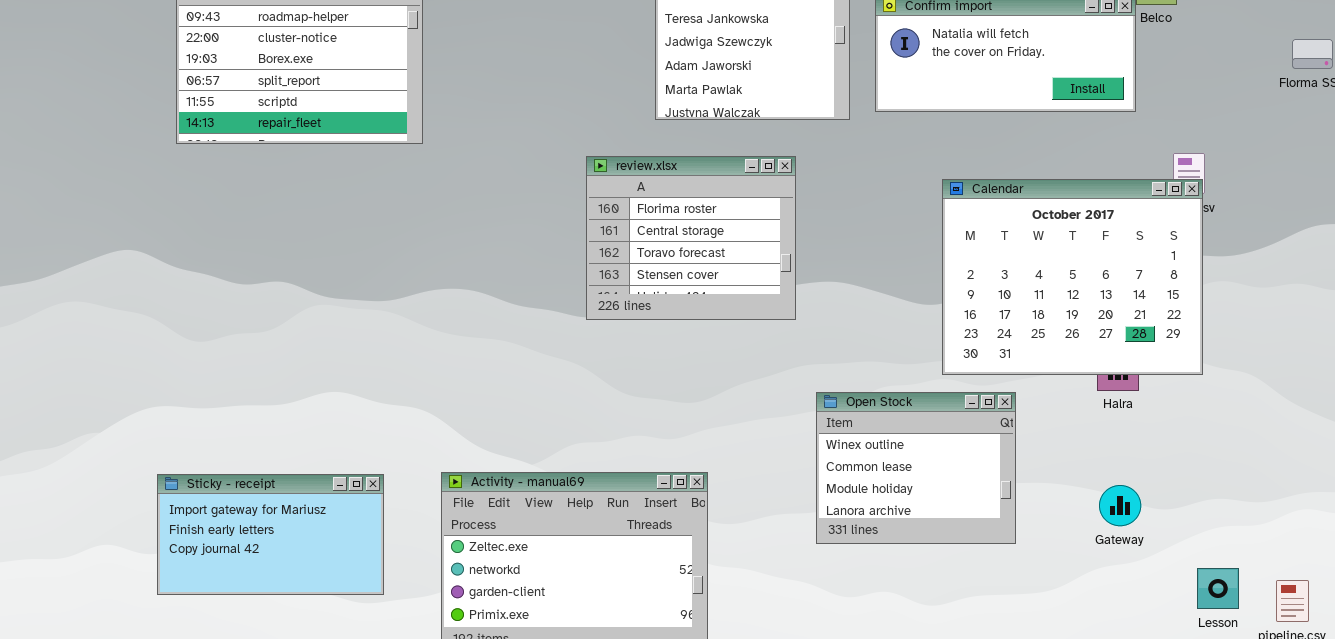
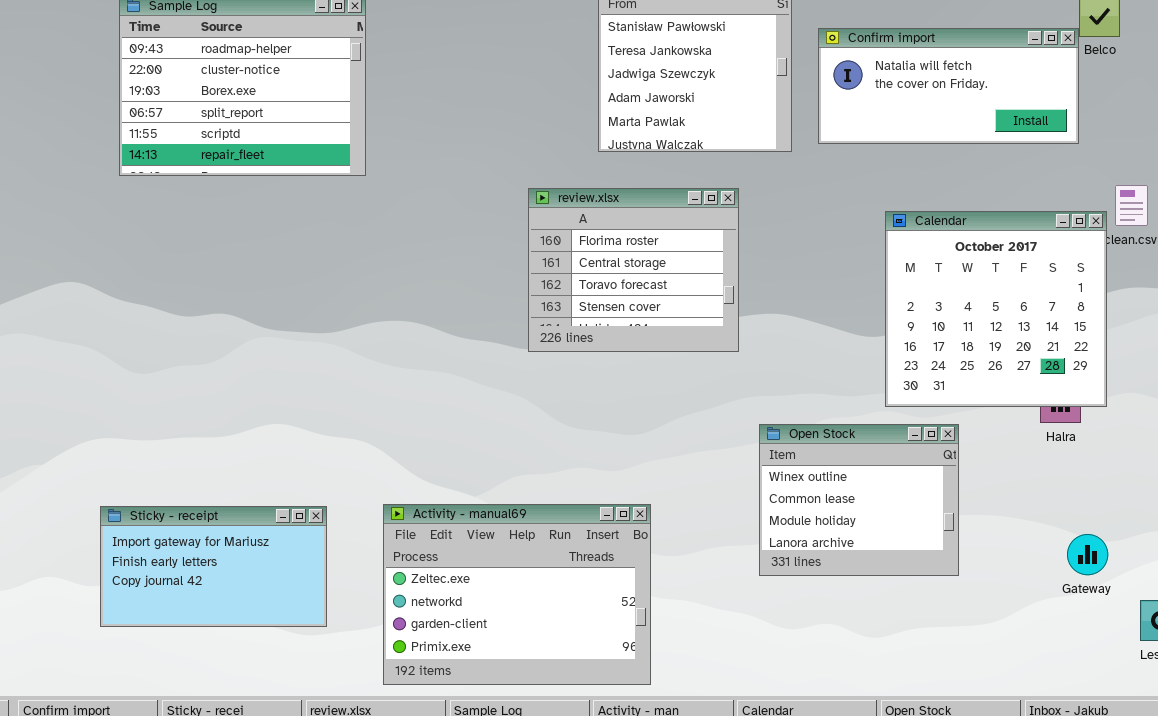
Calendar: [942,179,1203,375] -> [885,211,1107,407], resized
Gateway: [1099,485,1141,526] -> [1067,534,1108,575], moved

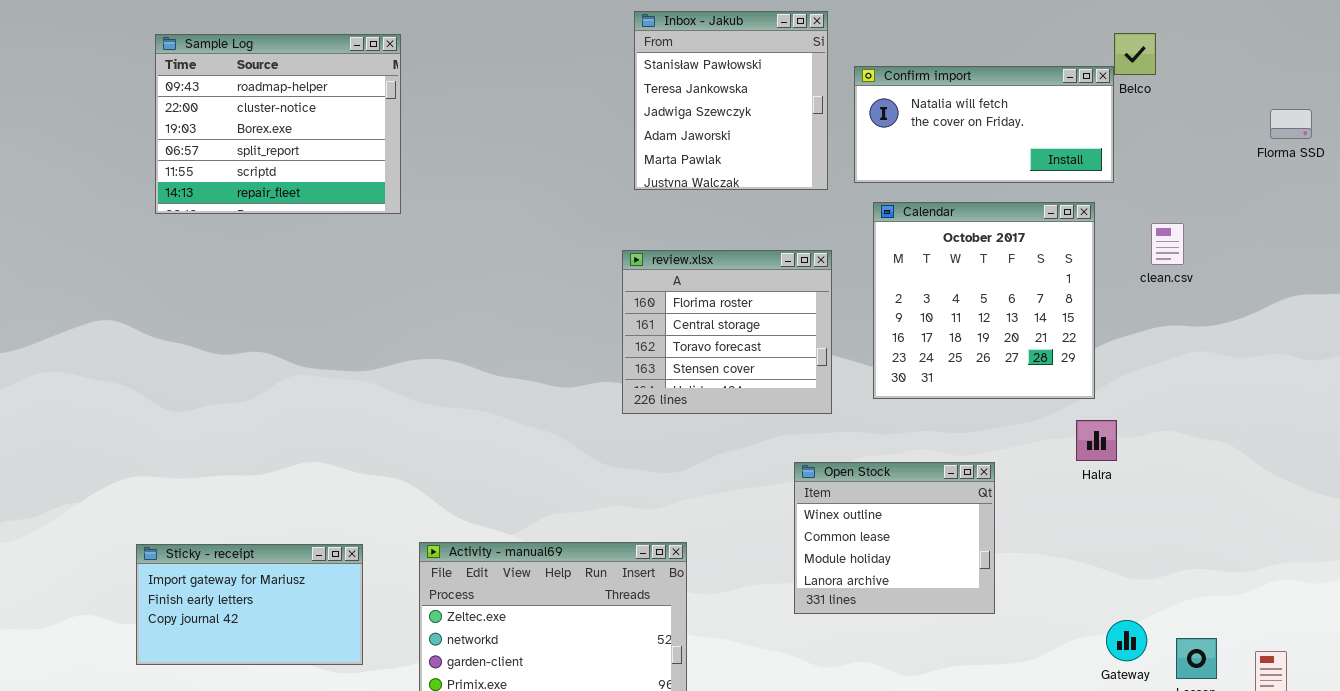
review.xlsx: [528,188,739,352] -> [622,250,832,414], moved
Calendar: [885,211,1107,407] -> [873,202,1095,399], moved
Gateway: [1067,534,1108,575] -> [1106,620,1147,661], moved

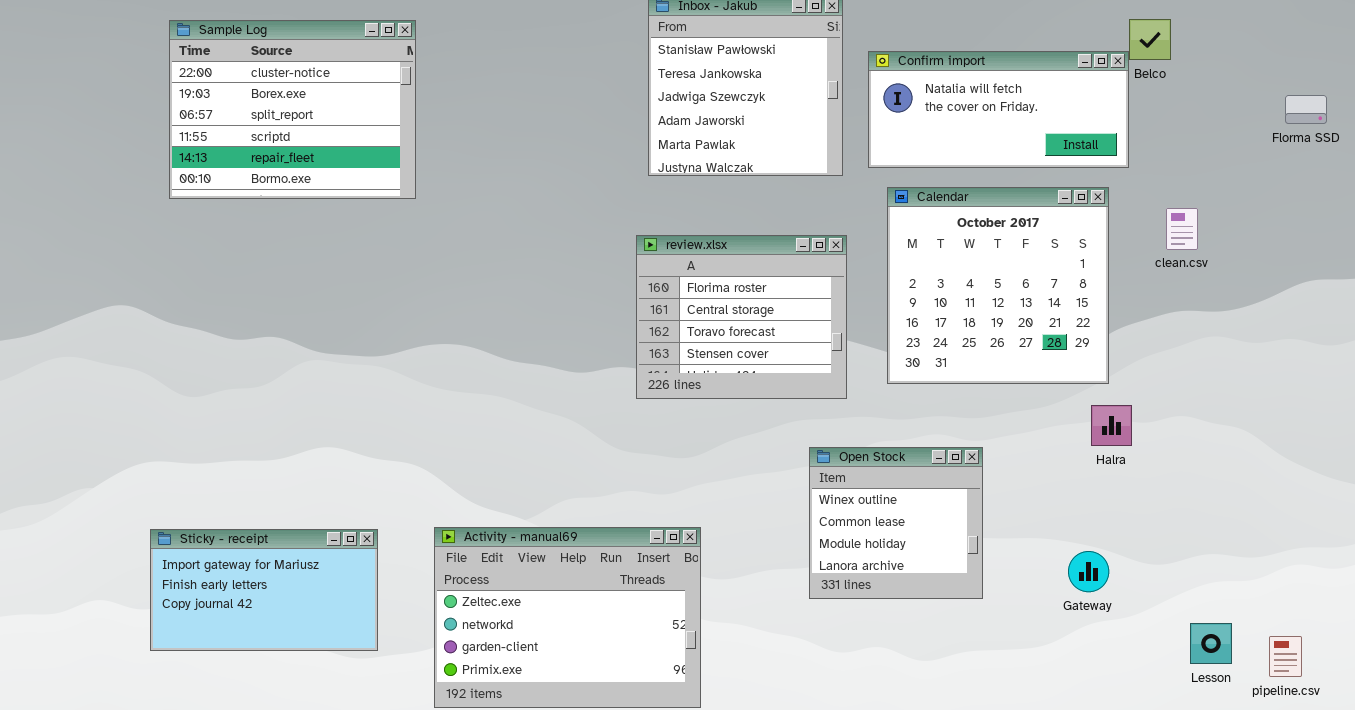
Sample Log: [155,34,401,214] -> [169,20,416,199], scrolled down 1 row
Open Stock: [794,462,995,614] -> [809,447,983,599], resized
Gateway: [1106,620,1147,661] -> [1068,551,1109,592], moved

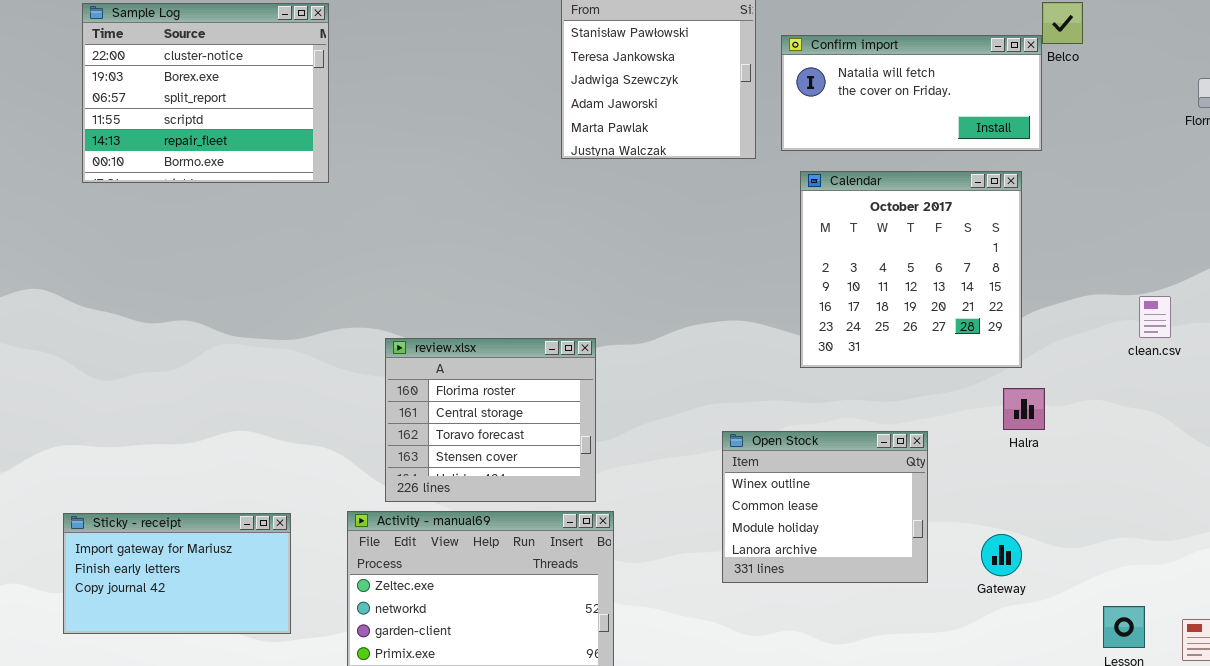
clean.csv: [1166,208,1198,250] -> [1139,296,1171,338], moved
review.xlsx: [636,235,847,399] -> [385,338,596,502], moved
Open Stock: [809,447,983,599] -> [722,431,928,583], resized

